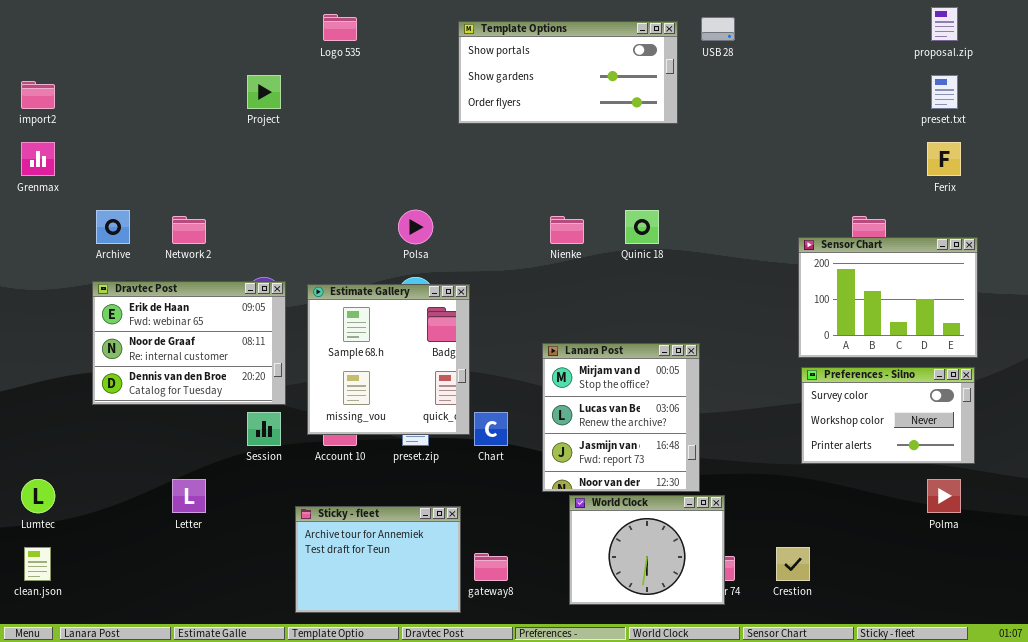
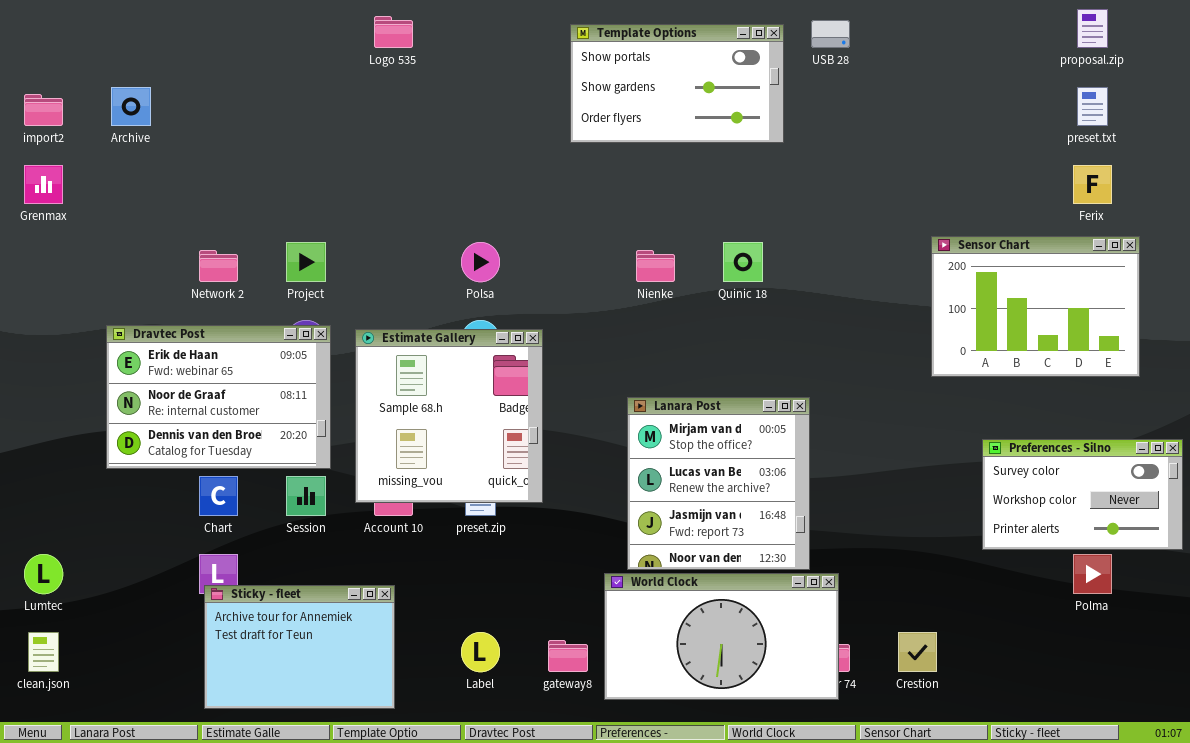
Template Options: [458,21,678,124] -> [570,24,784,143], resized
Project: [247,75,281,109] -> [286,242,326,282], moved
Archive: [96,210,130,244] -> [111,87,151,126], moved
Sensor Chart: [798,237,978,358] -> [931,236,1140,377], moved
Preferences - Silno: [801,367,975,464] -> [982,439,1183,550], moved
Chart: [474,412,508,446] -> [199,476,238,516], moved
World Clock: [569,495,725,605] -> [604,573,839,700], resized
Sticky - fleet: [295,506,461,613] -> [204,585,395,709], moved

